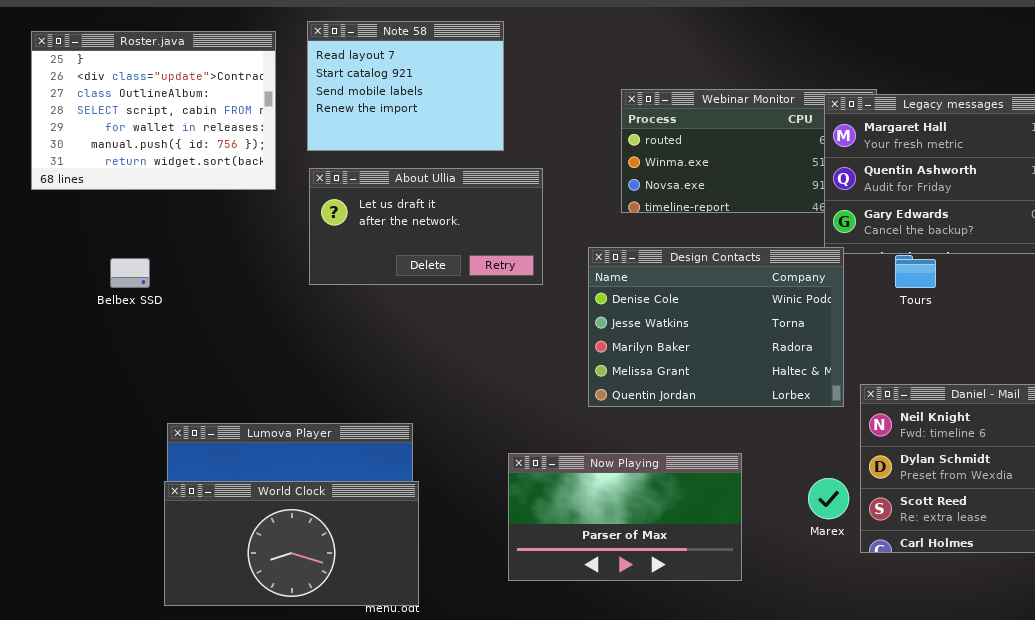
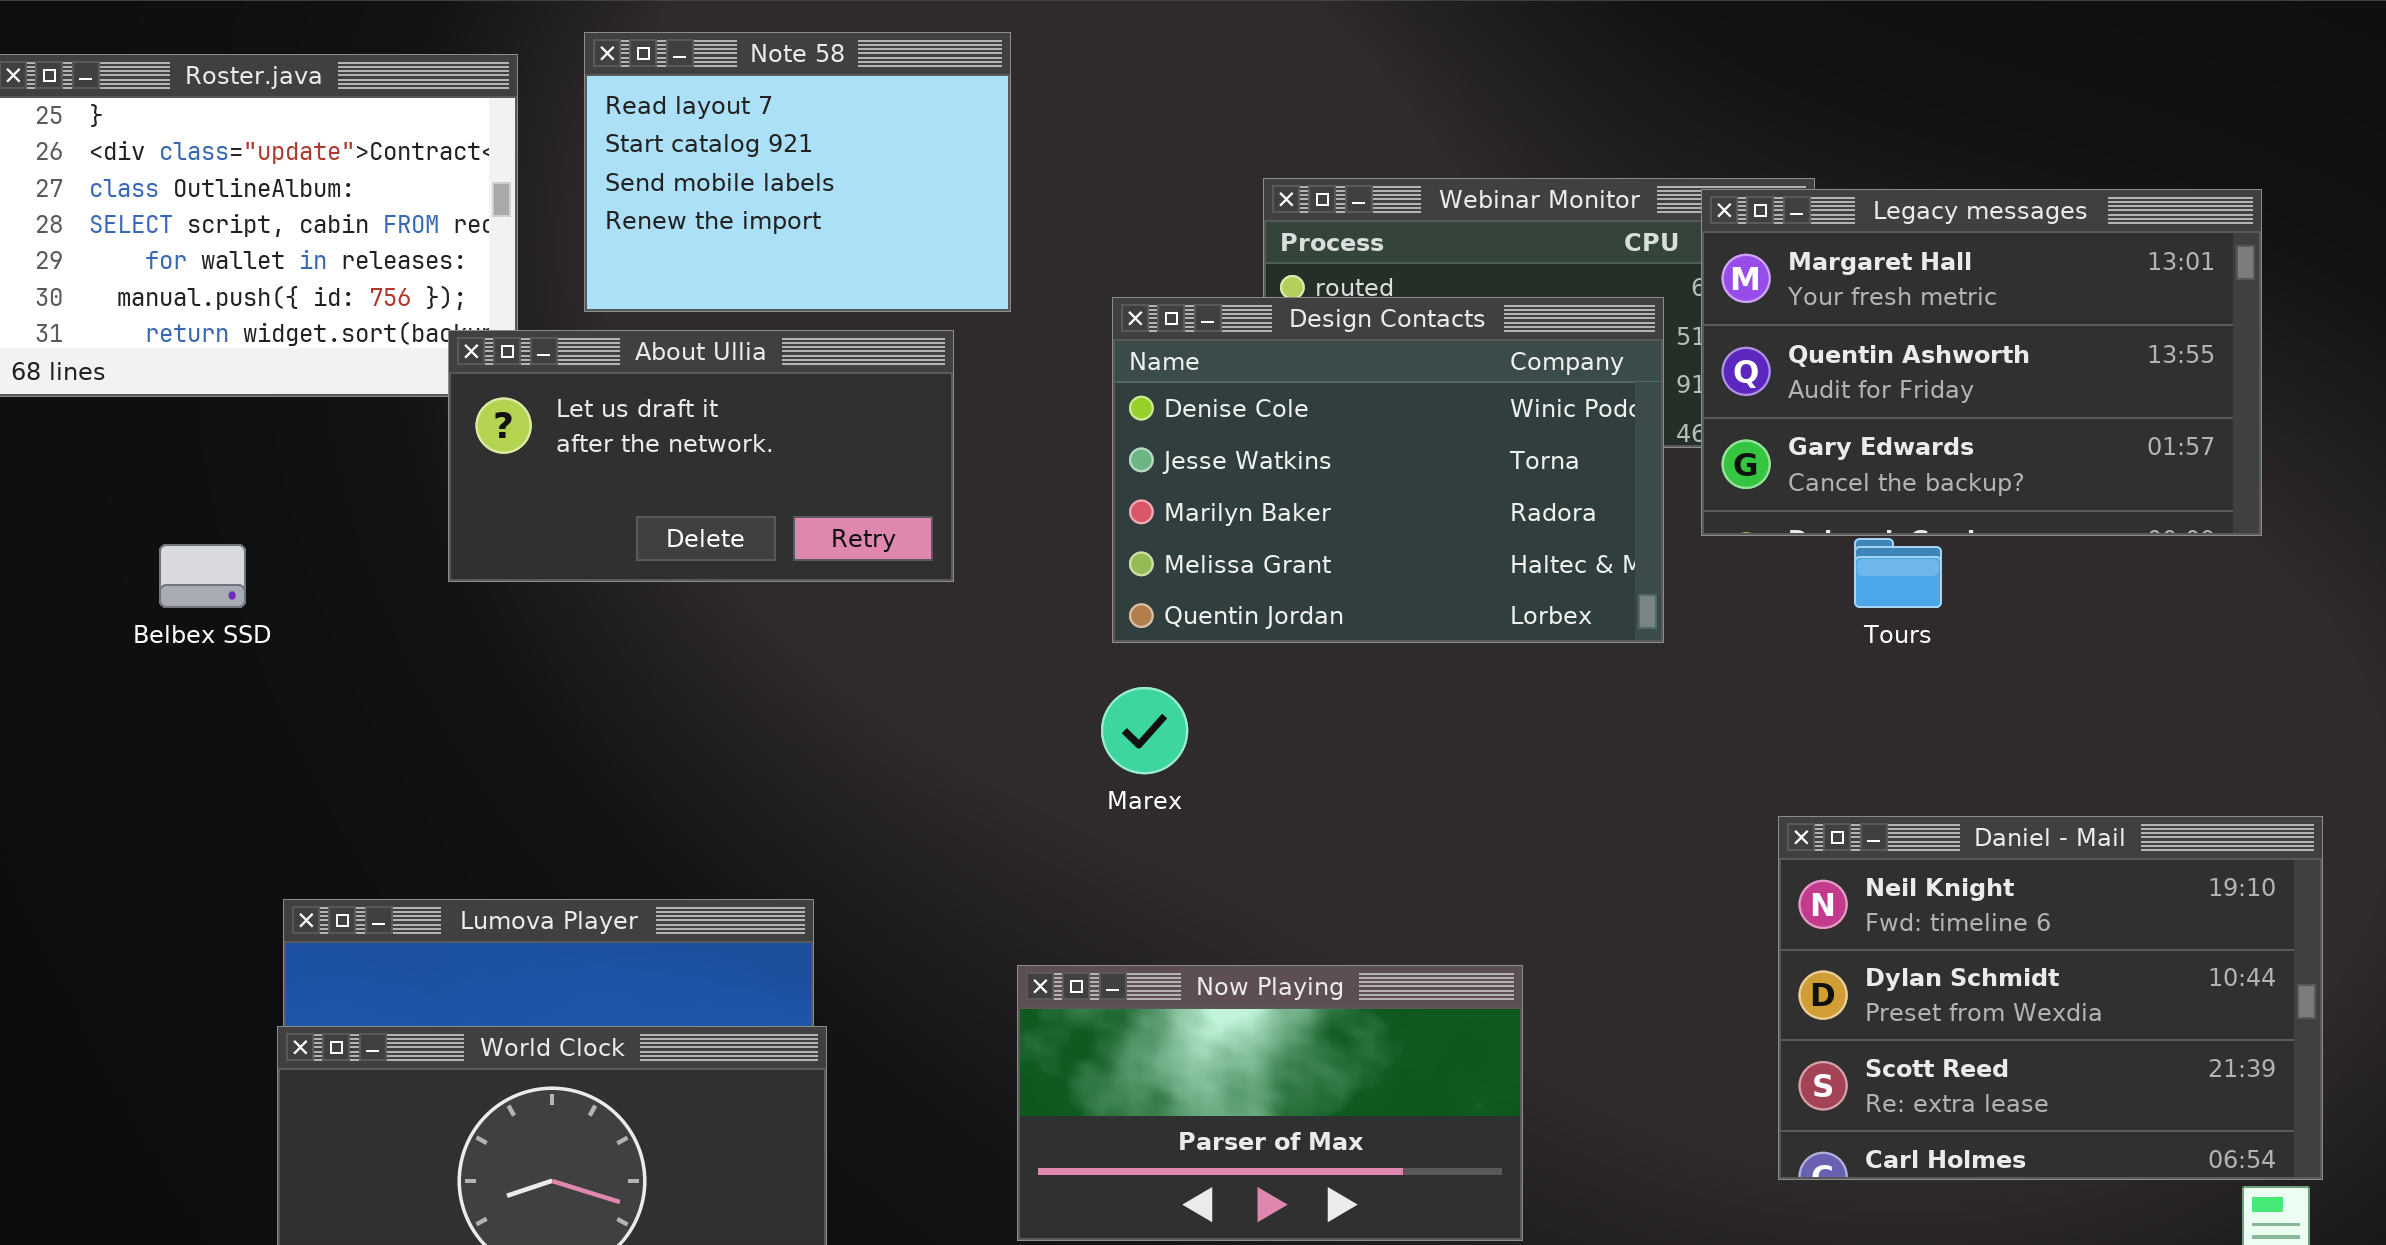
About Ullia: [309,168,543,285] -> [448,330,954,582], moved
Design Contacts: [588,247,844,407] -> [1112,297,1664,643], moved
Marex: [808,478,849,519] -> [1101,687,1188,774], moved

